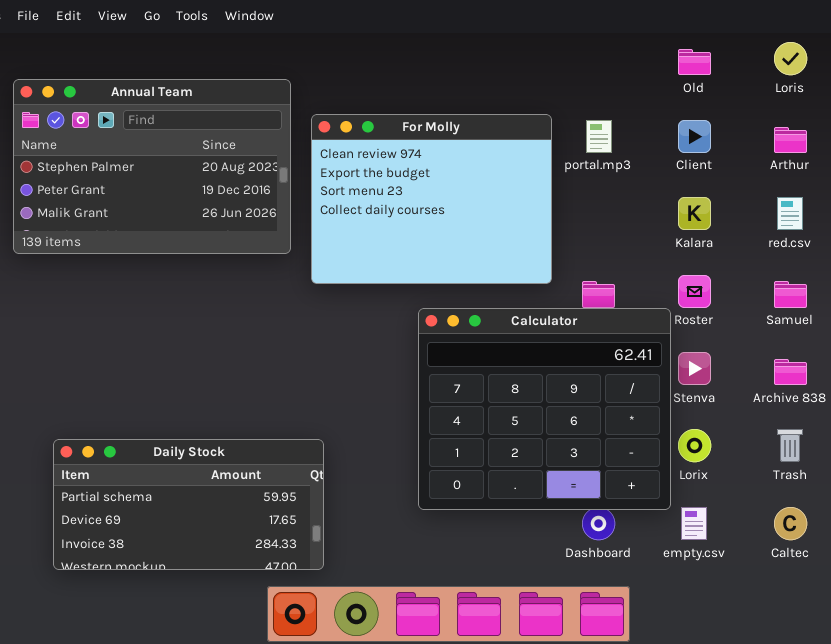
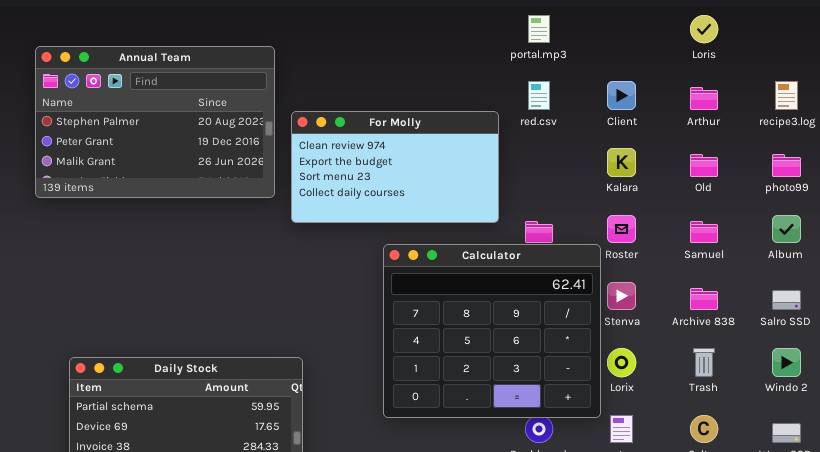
Old: [678,49,711,75] -> [690,154,718,177], moved
For Molly: [311,114,552,284] -> [291,111,499,223], resized
portal.mp3: [586,120,612,153] -> [528,15,550,43], moved
red.csv: [777,197,803,230] -> [528,81,550,110], moved

